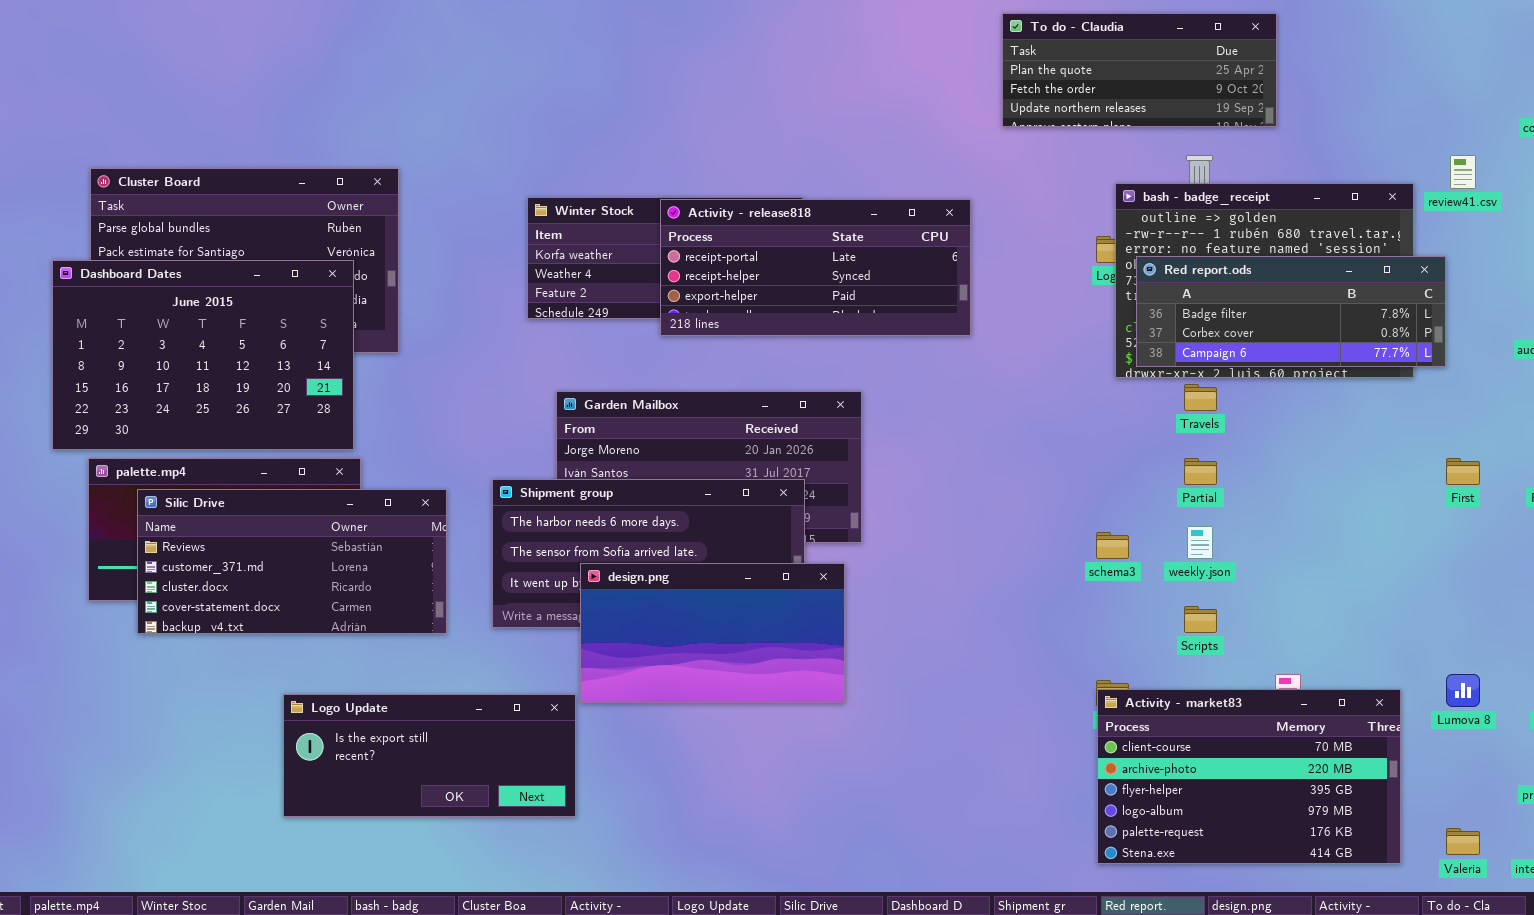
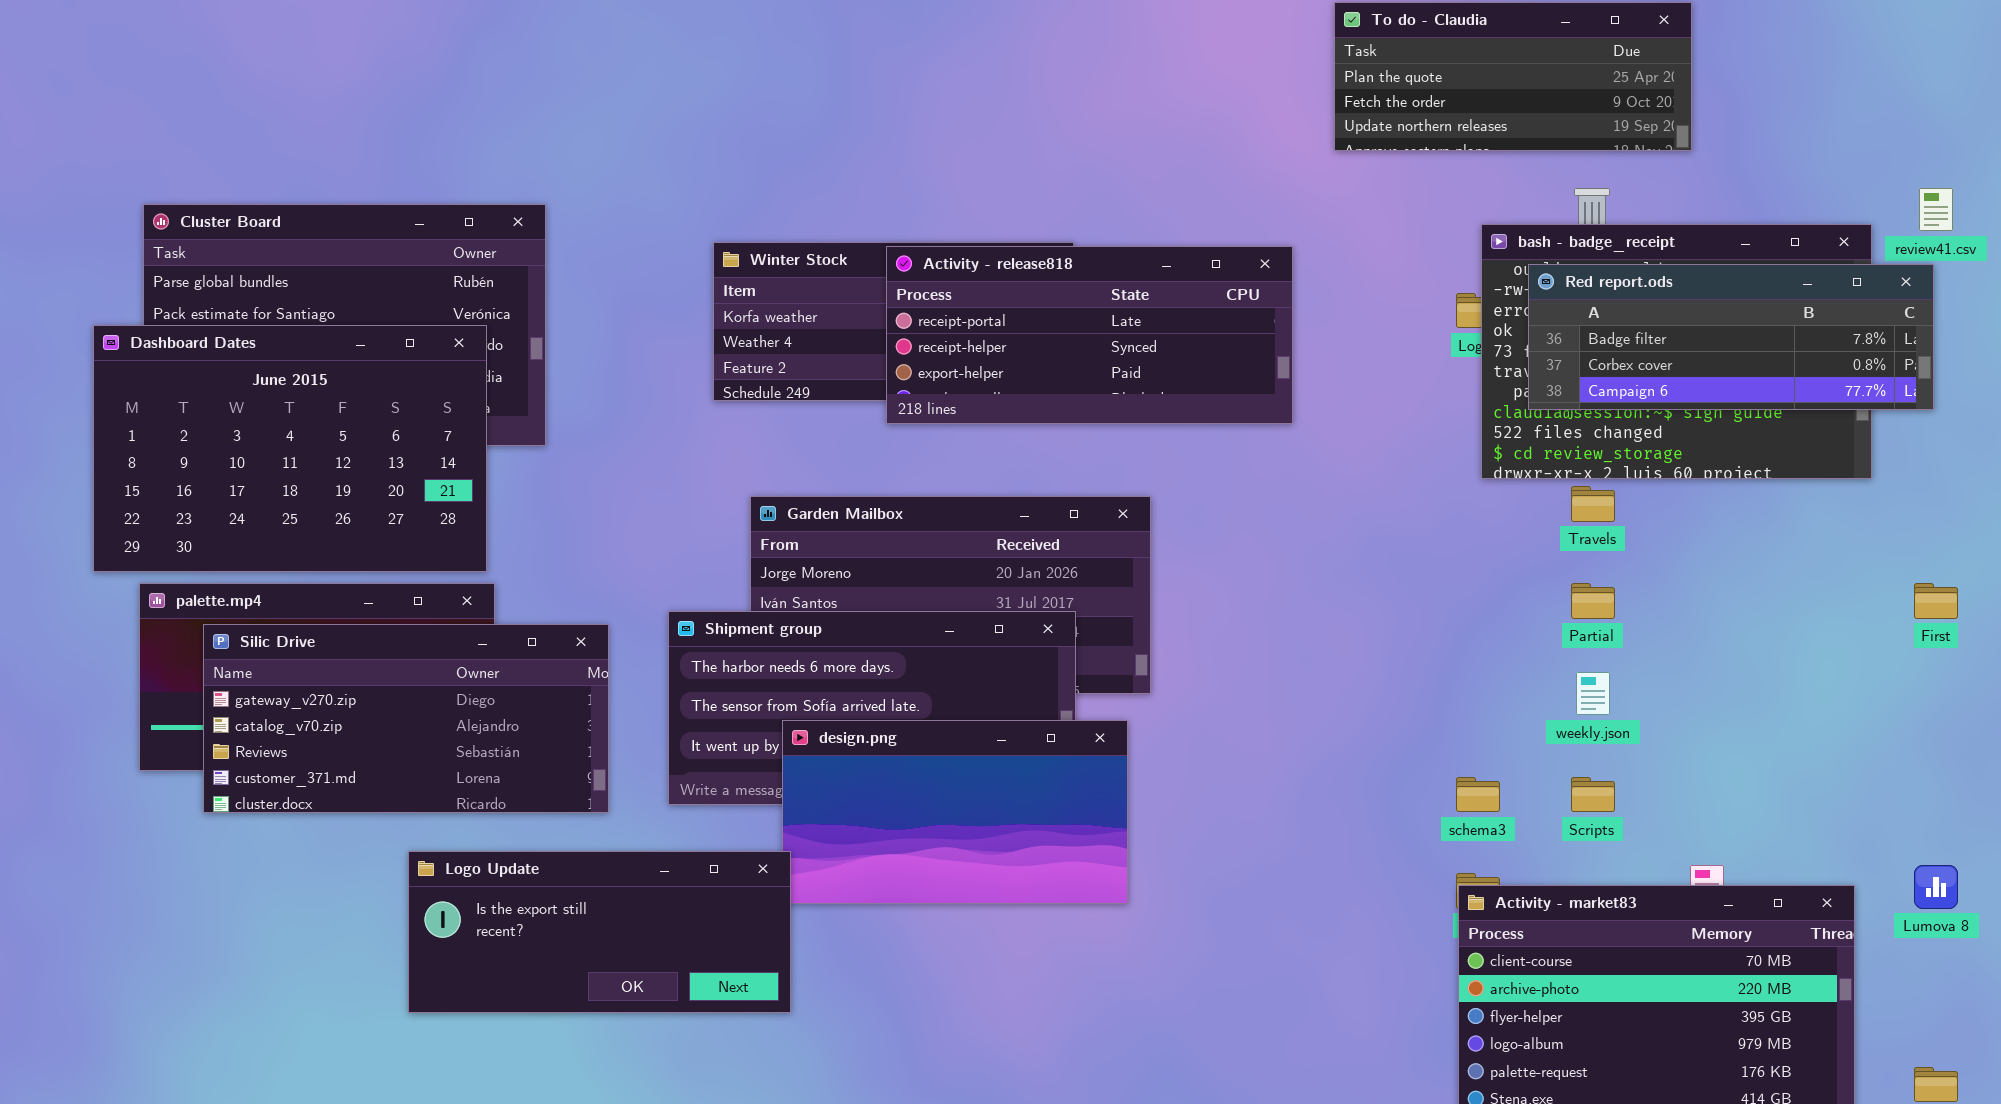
Red report.ods: [1136,256,1446,367] -> [1528,264,1934,410], moved
Silic Drive: [137,489,447,634] -> [203,624,609,813], scrolled up 2 rows
schema3: [1096,532,1129,559] -> [1456,777,1500,812], moved
Logo Update: [283,694,576,817] -> [408,851,791,1013], moved

